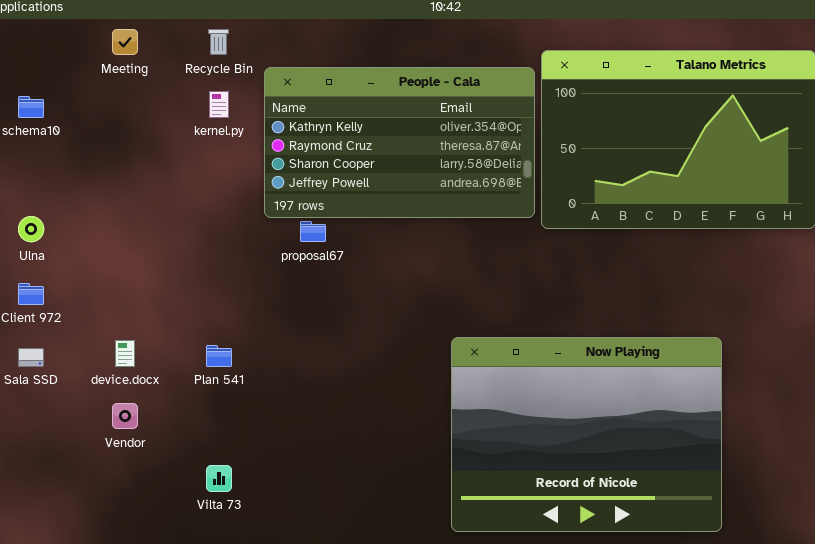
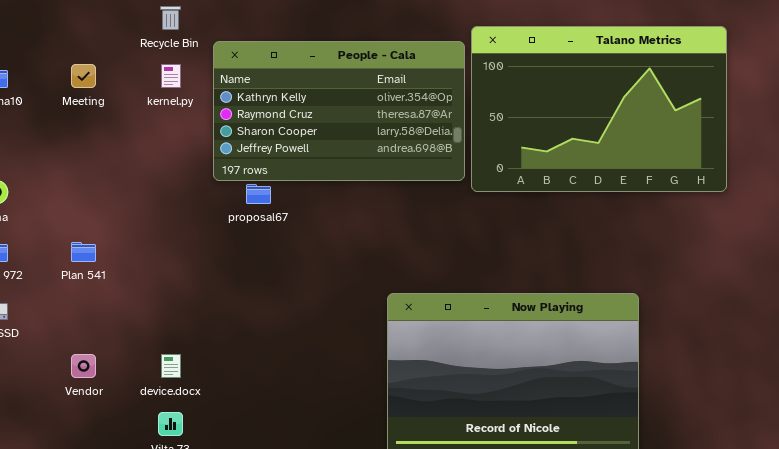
Meeting: [112,29,138,55] -> [71,64,96,88], moved
device.docx: [115,340,135,367] -> [161,354,181,378], moved
Plan 541: [206,345,232,367] -> [71,242,96,262], moved

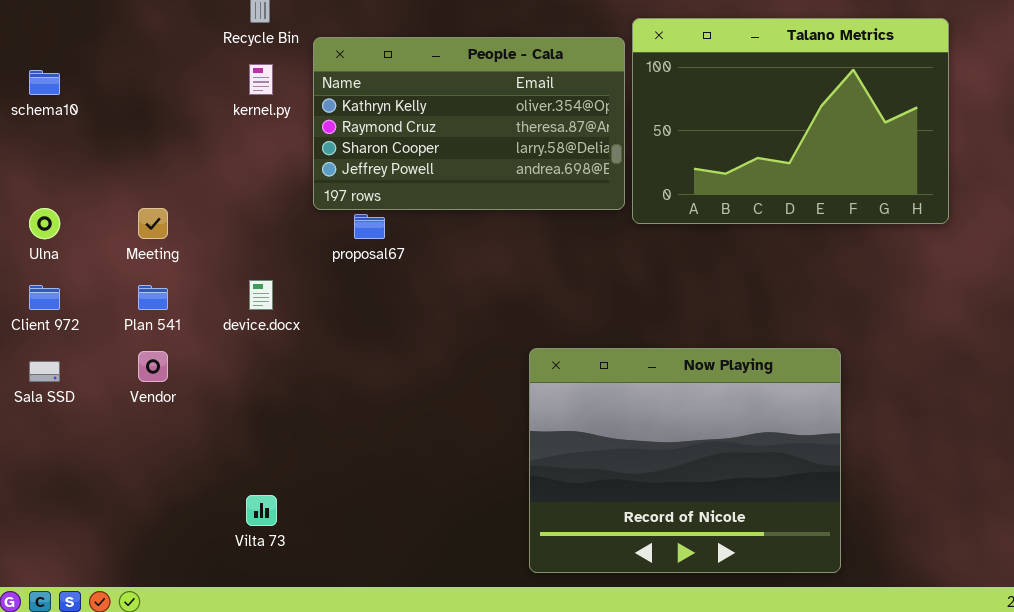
Meeting: [71,64,96,88] -> [138,208,168,239], moved
Vendor: [71,354,96,378] -> [138,351,168,382], moved
device.docx: [161,354,181,378] -> [249,280,273,310], moved

